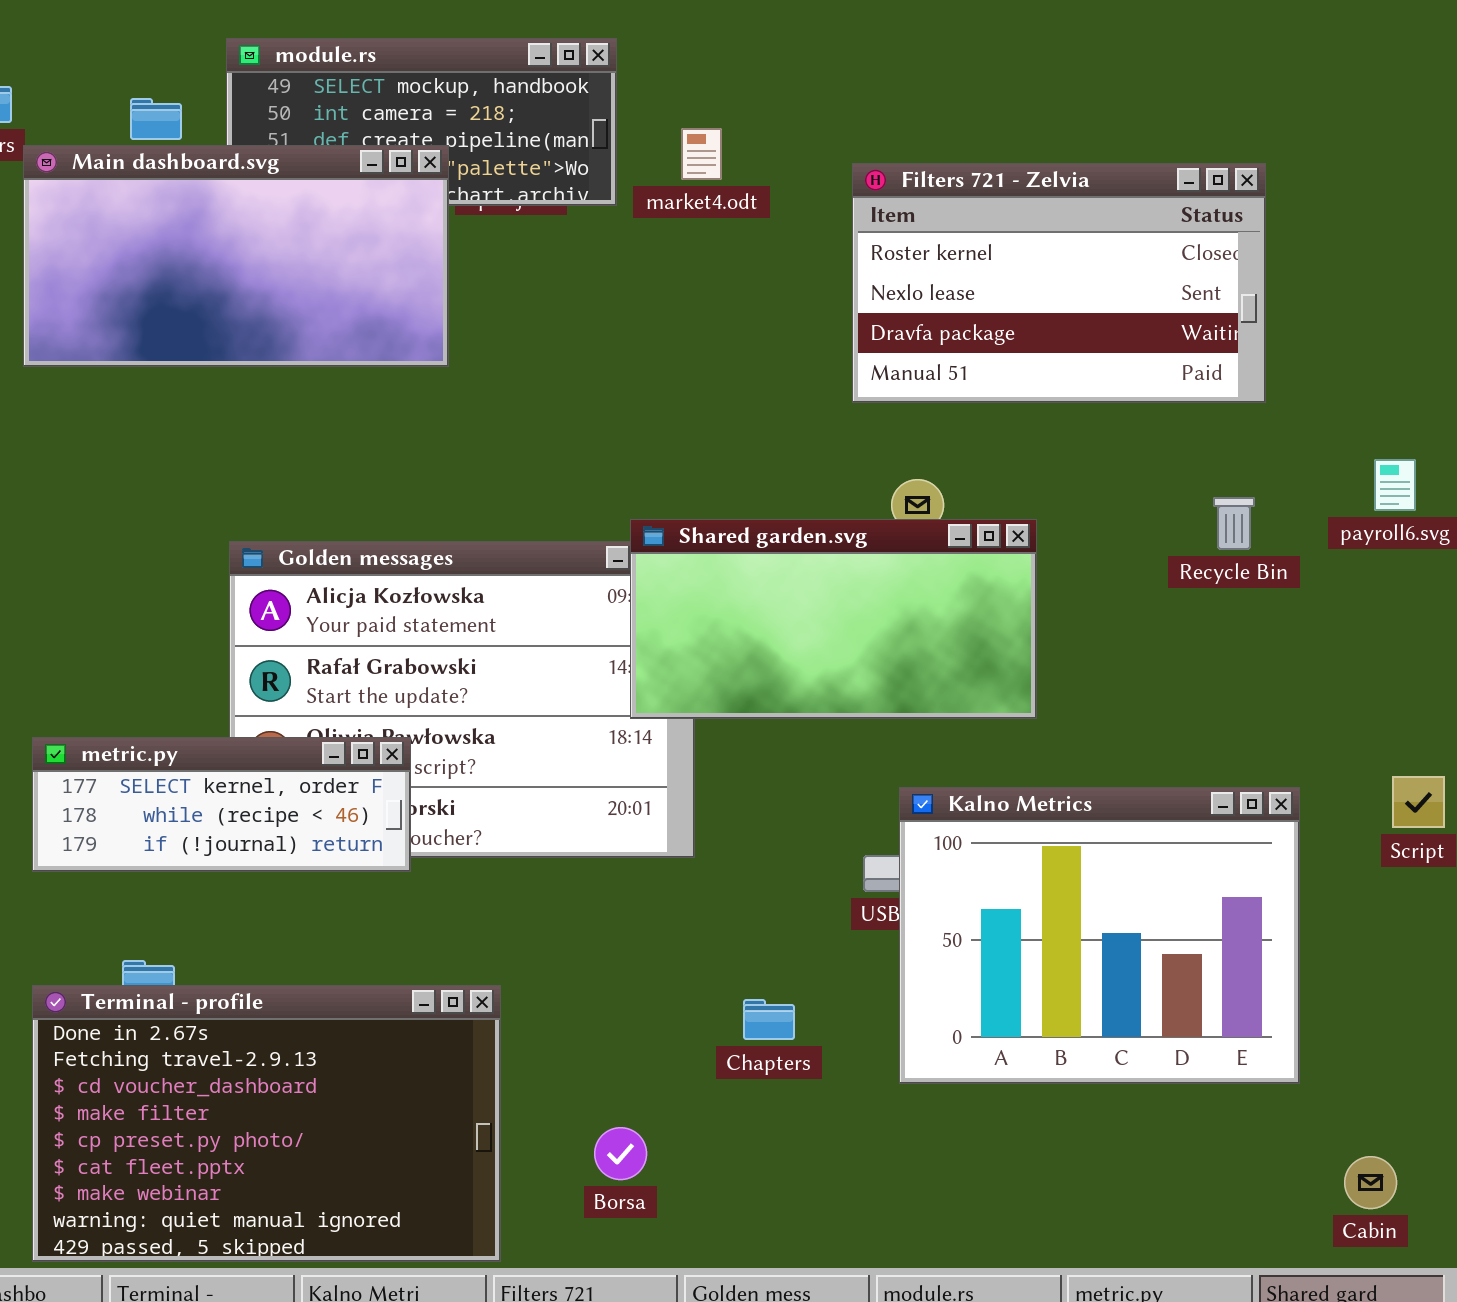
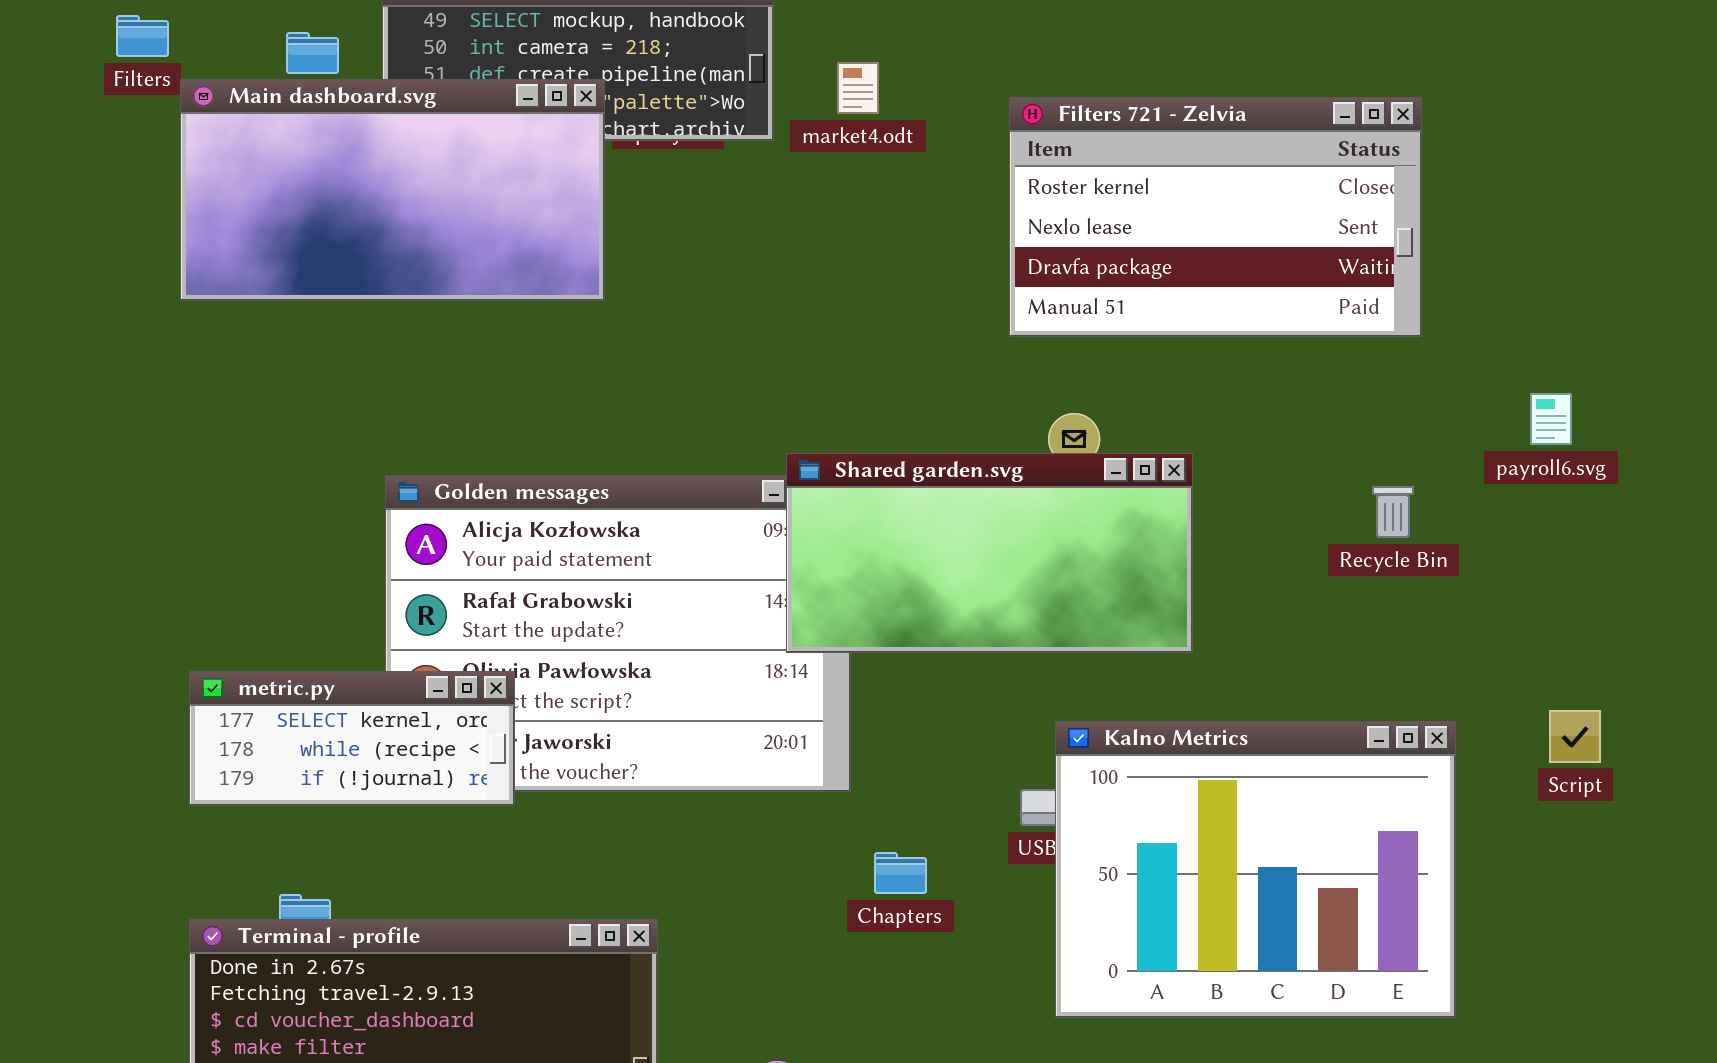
Recycle Bin: [1213,497,1255,550] -> [1372,486,1414,538], moved
metric.py: [32,737,411,872] -> [189,671,515,806], resized
Chapters: [743,999,795,1040] -> [874,852,927,894], moved

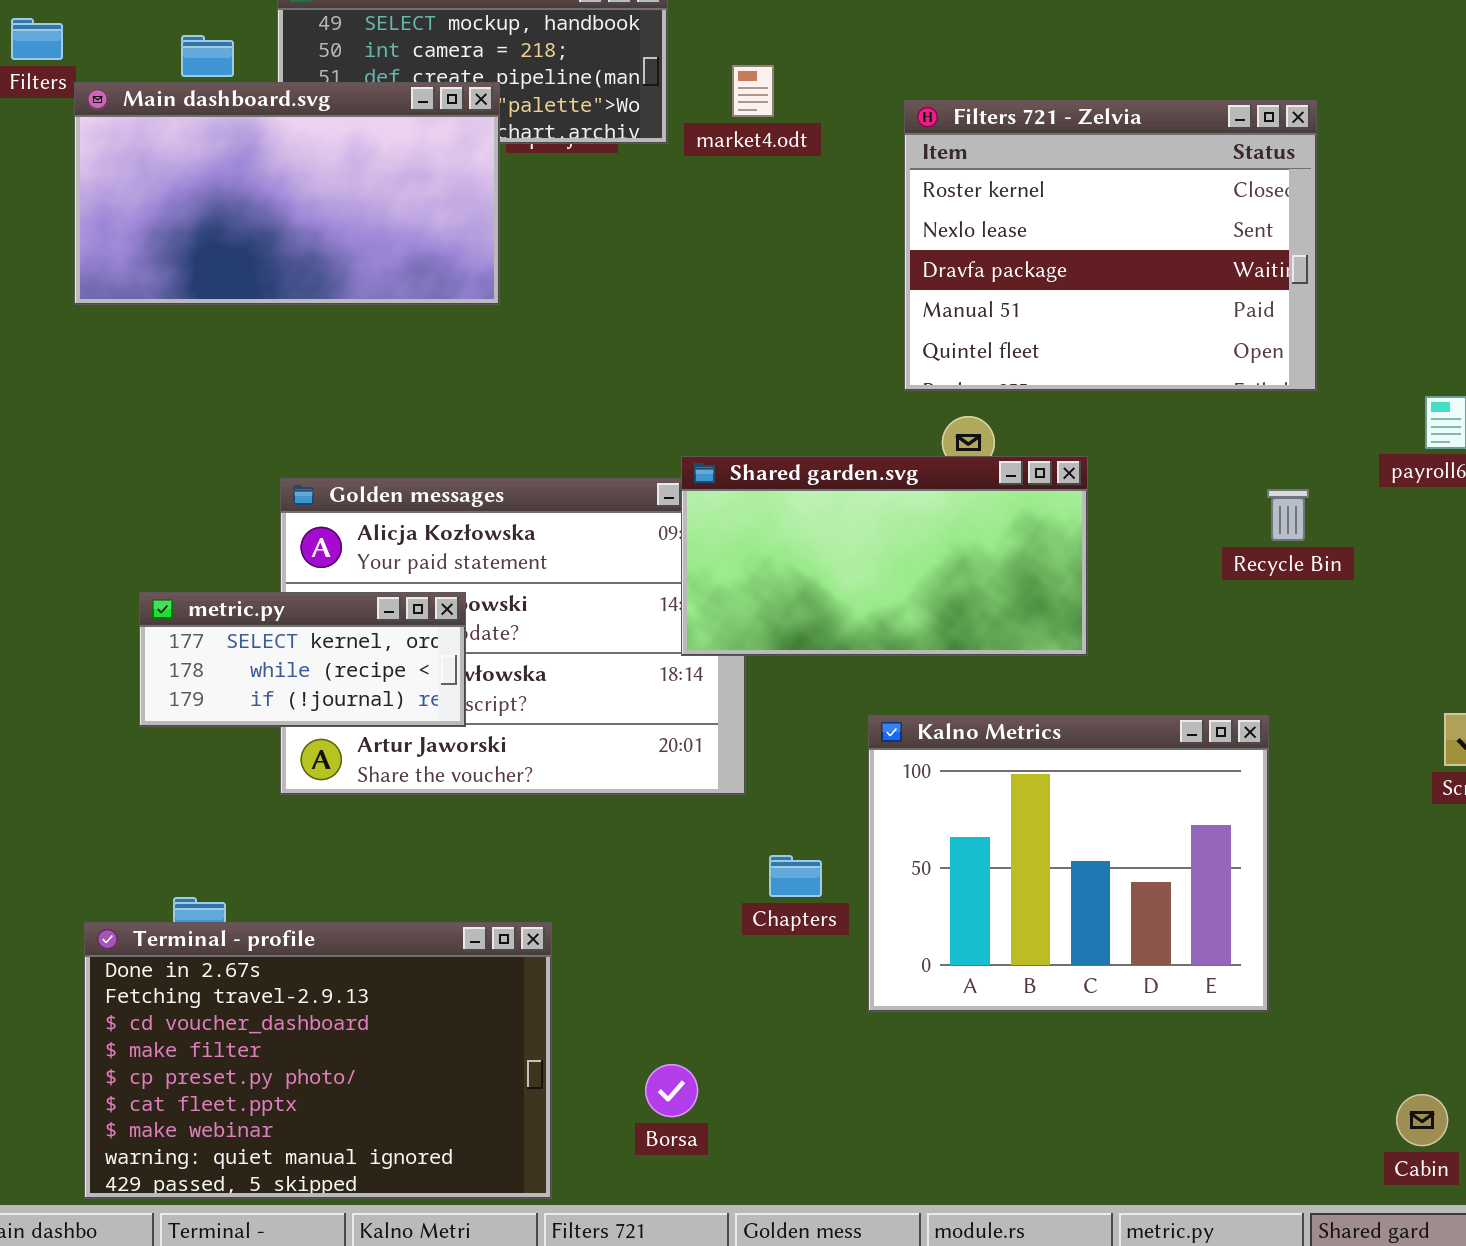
Filters 721 - Zelvia: [1009,97,1422,337] -> [904,100,1317,391], resized
metric.py: [189,671,515,806] -> [139,592,466,727], moved
Kalno Metrics: [1055,721,1456,1018] -> [868,715,1269,1012], moved

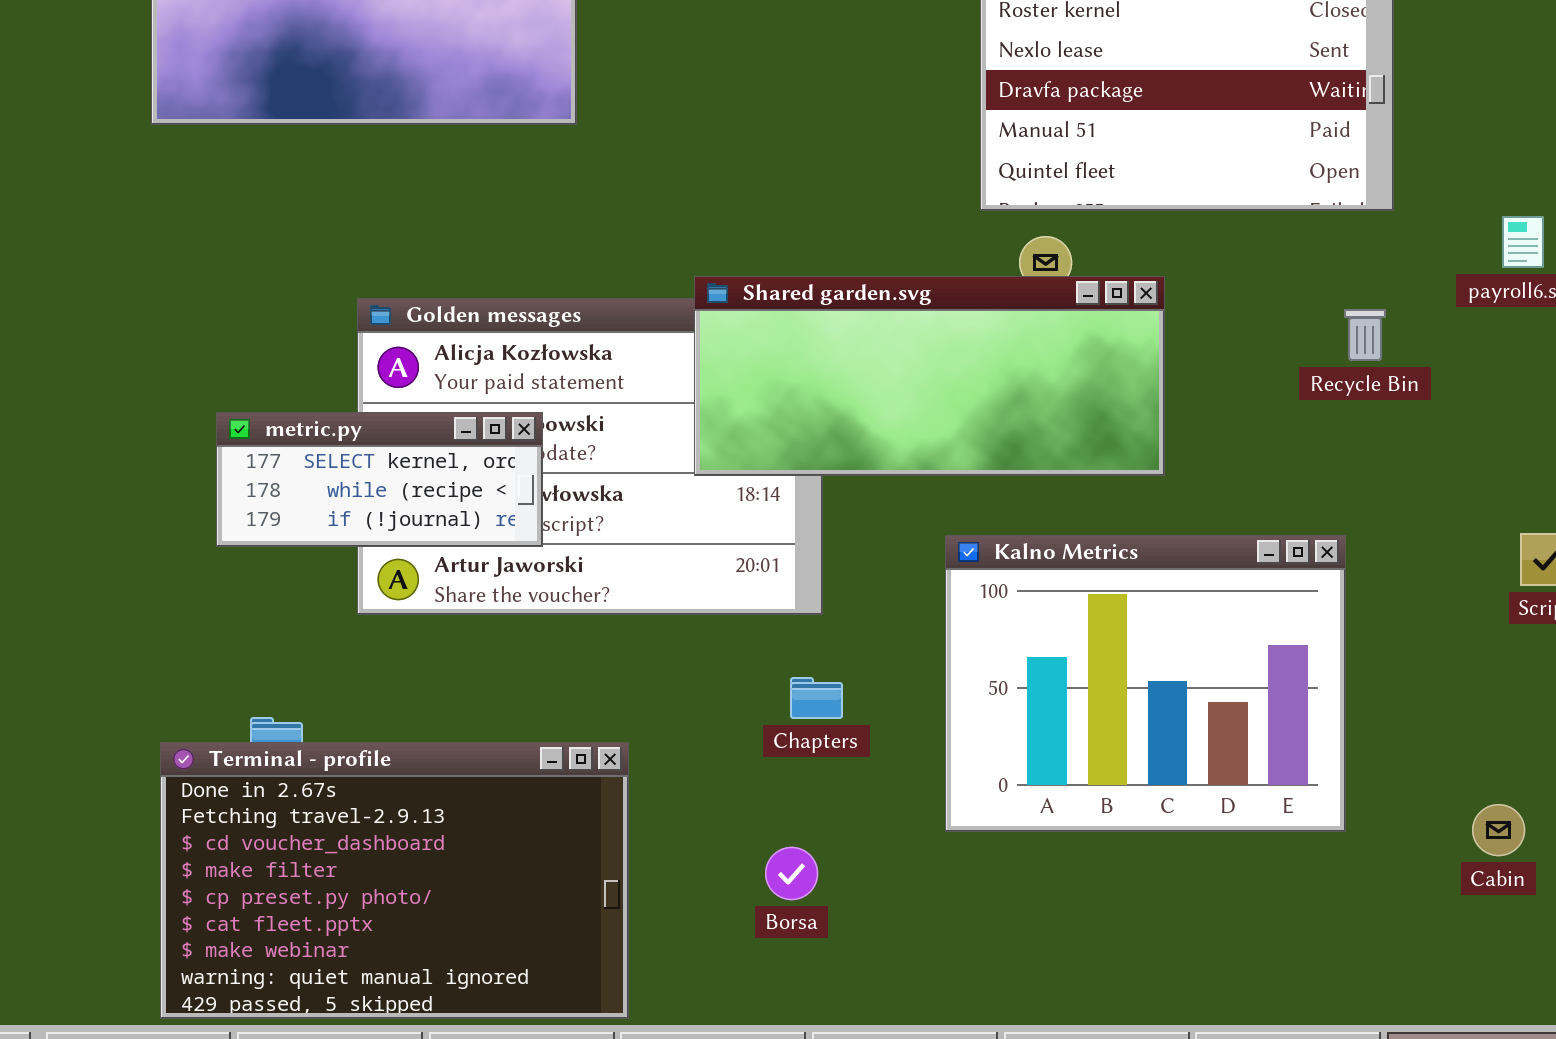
Shared garden.svg: [681,456,1088,656] -> [694,276,1165,476], resized
Chapters: [769,855,822,897] -> [790,677,843,719], moved
Borsa: [645,1064,698,1117] -> [765,847,818,900], moved
Cabin: [1396,1094,1448,1146] -> [1472,804,1525,856], moved

